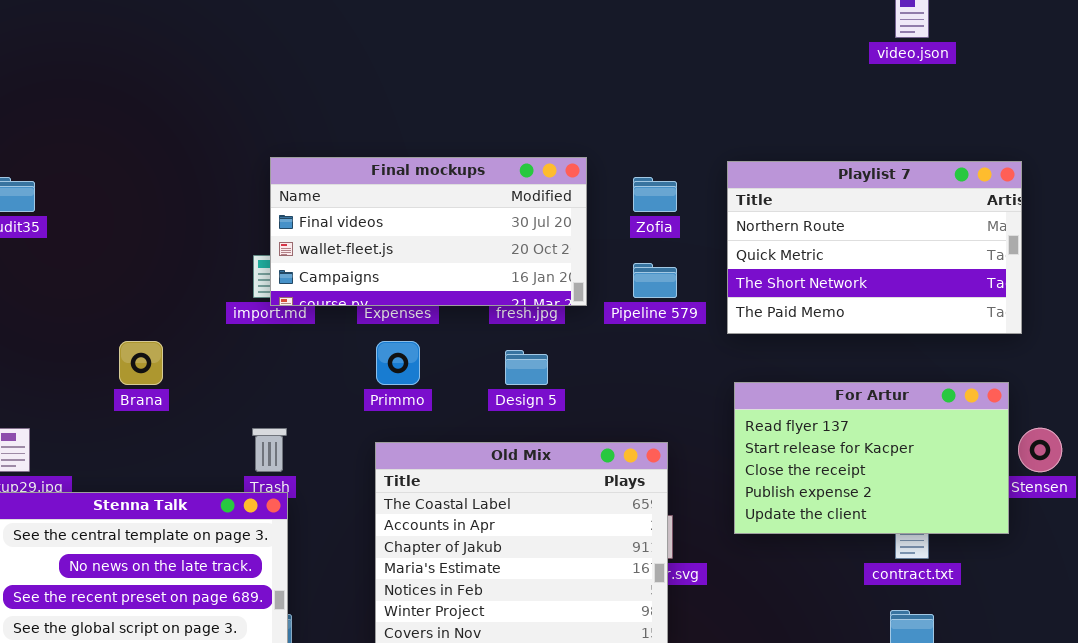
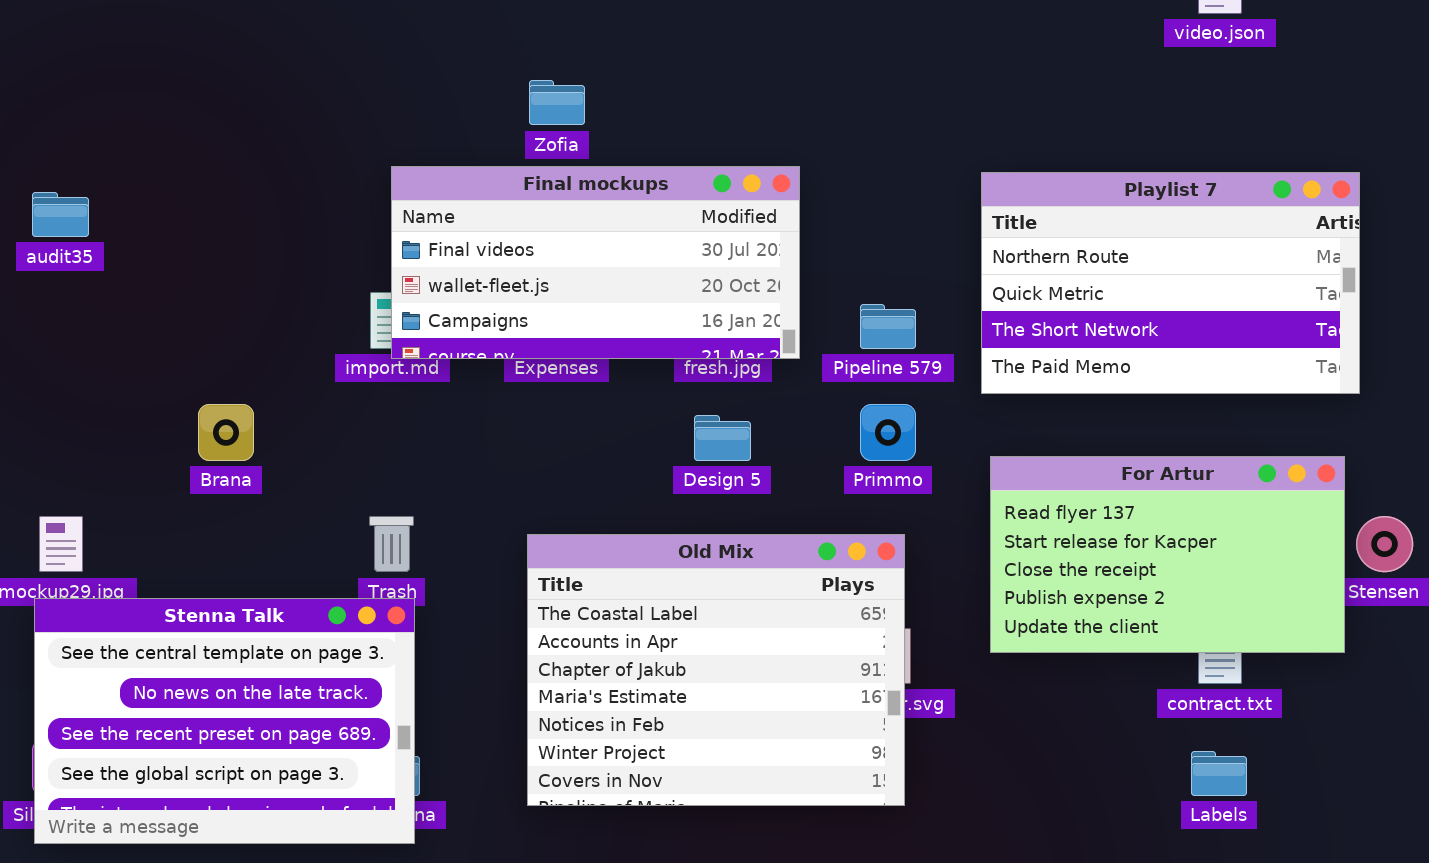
Zofia: [633,177,677,212] -> [529,80,585,125], moved
Primmo: [376,341,420,385] -> [860,404,916,461], moved

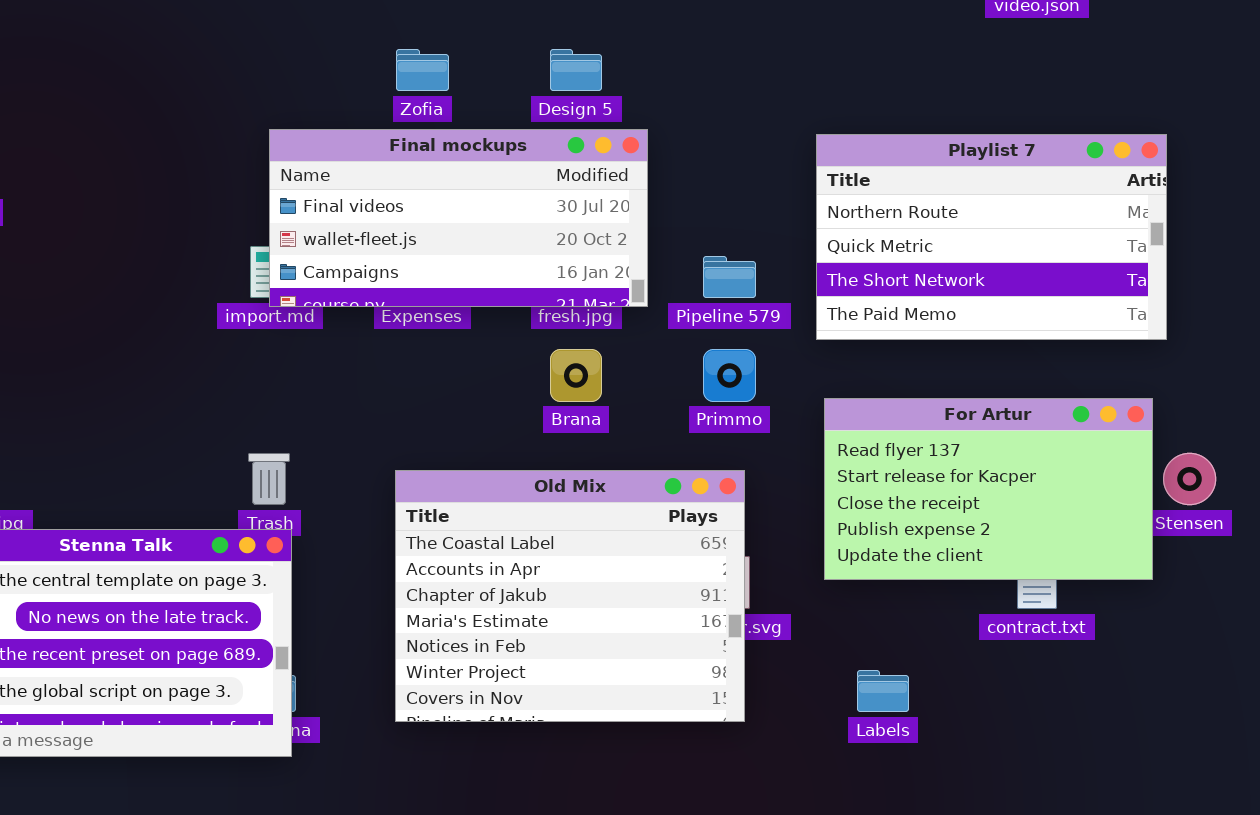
Brana: [198,404,254,461] -> [550,349,602,402], moved
Design 5: [694,415,751,461] -> [550,49,602,91], moved
Labels: [1191,751,1247,796] -> [857,670,909,712], moved

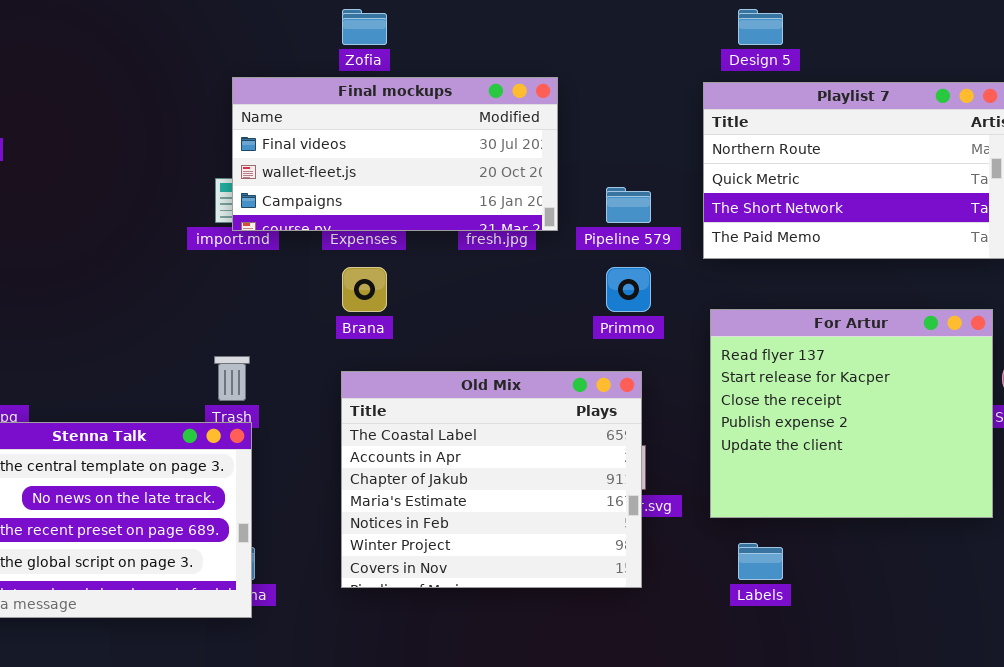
Design 5: [550,49,602,91] -> [738,9,783,45], moved
Brana: [550,349,602,402] -> [342,267,387,312], moved
For Artur: [824,398,1153,580] -> [710,309,993,518], resized

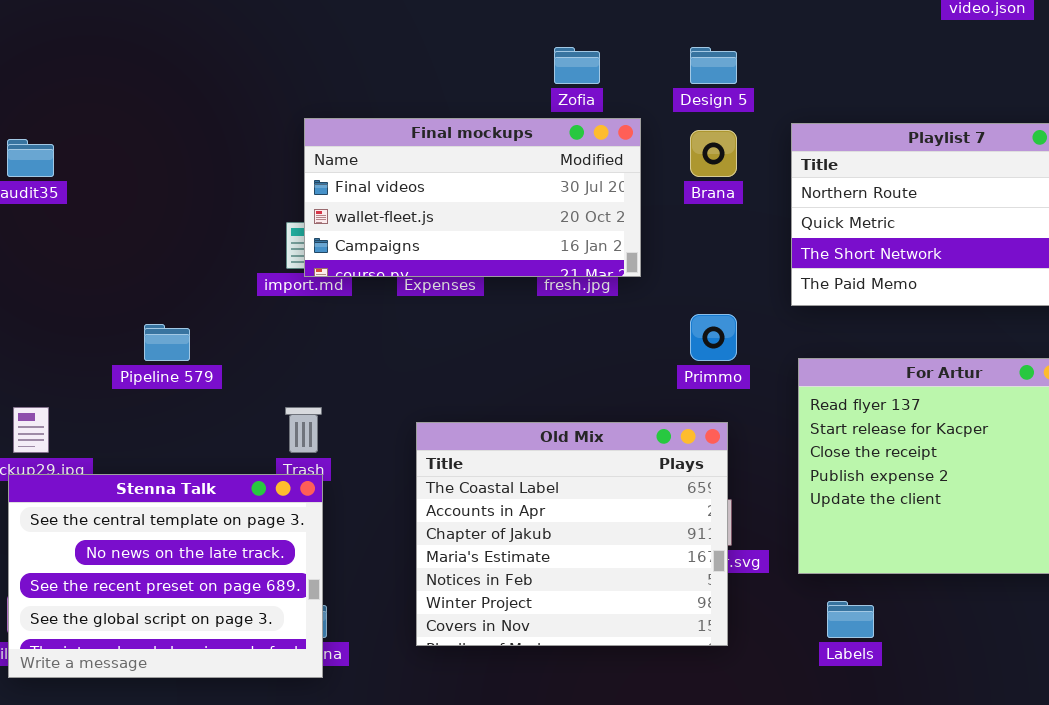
Zofia: [342,9,387,45] -> [554,47,600,84], moved
Design 5: [738,9,783,45] -> [690,47,737,84], moved
Pipeline 579: [606,187,651,223] -> [144,324,190,361], moved
Brana: [342,267,387,312] -> [690,130,737,177], moved

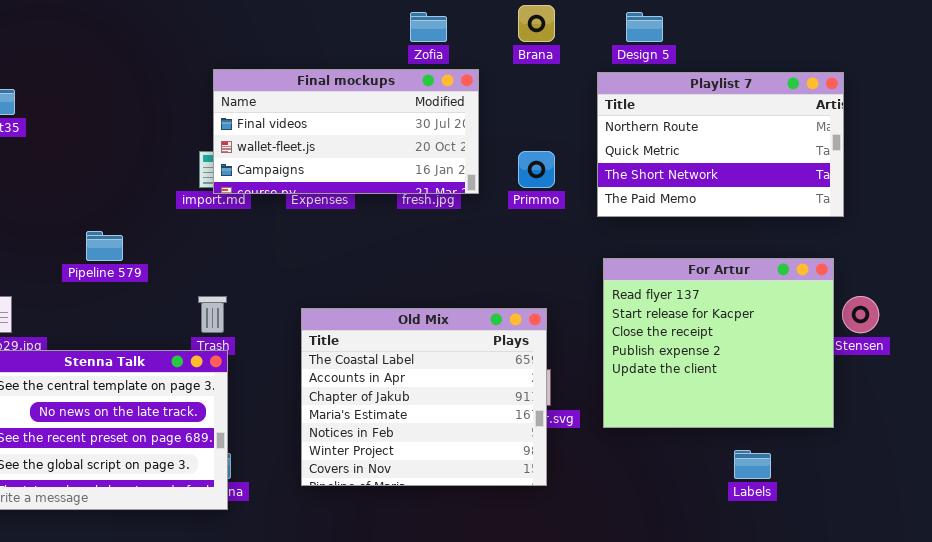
Design 5: [690,47,737,84] -> [626,12,663,42], moved
Brana: [690,130,737,177] -> [518,5,555,42], moved
Primmo: [690,314,737,361] -> [518,151,555,188], moved
Labels: [827,601,874,638] -> [734,450,771,479], moved

